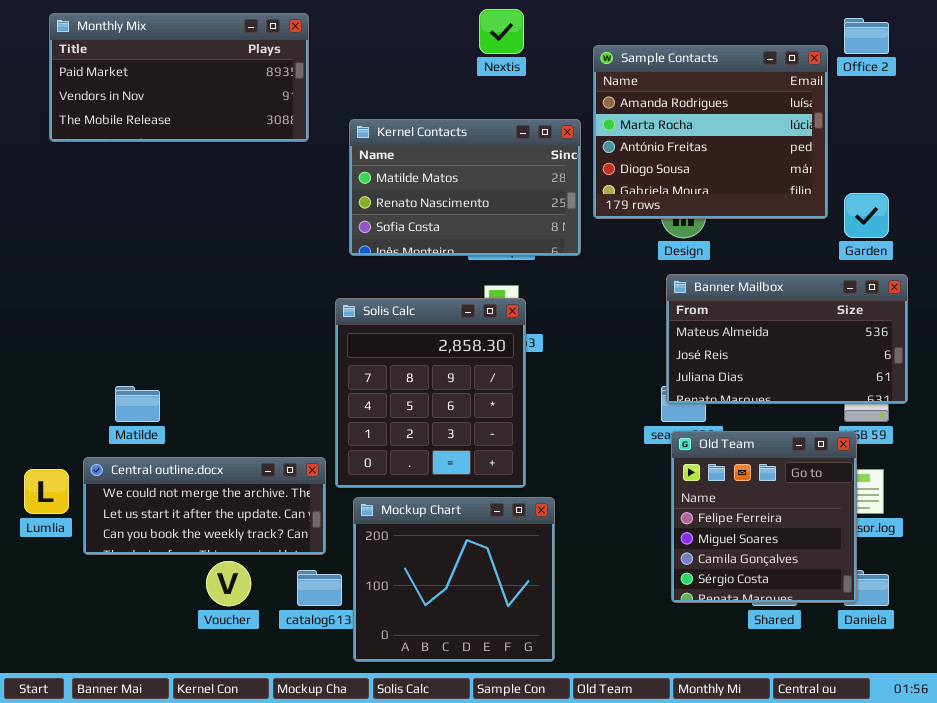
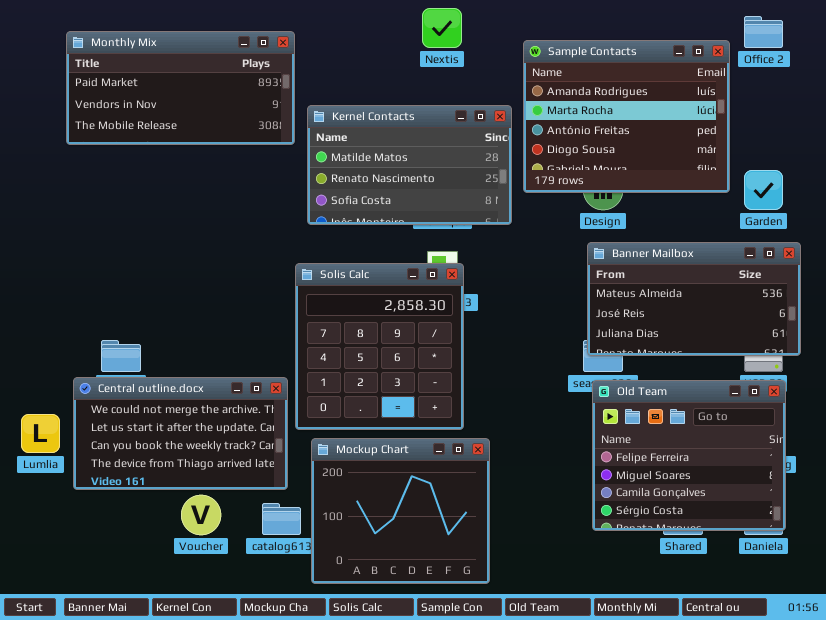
Monthly Mix: [49,13,309,142] -> [66,31,295,145], moved
Old Team: [671,431,857,603] -> [592,380,786,531], resized
Central outline.docx: [83,457,326,555] -> [73,377,288,490], resized

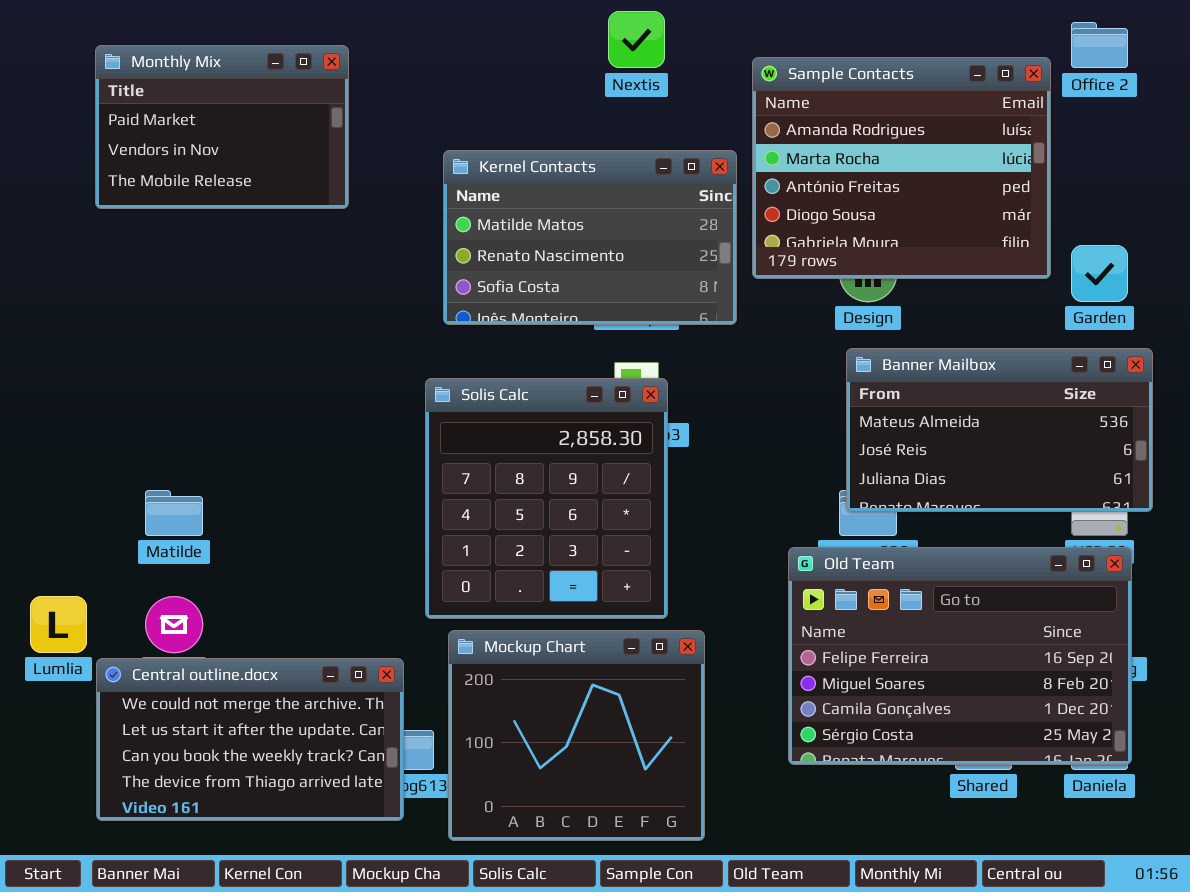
Monthly Mix: [66,31,295,145] -> [95,45,349,209], resized
Central outline.docx: [73,377,288,490] -> [96,658,404,821], moved
Old Team: [592,380,786,531] -> [788,547,1132,765], resized

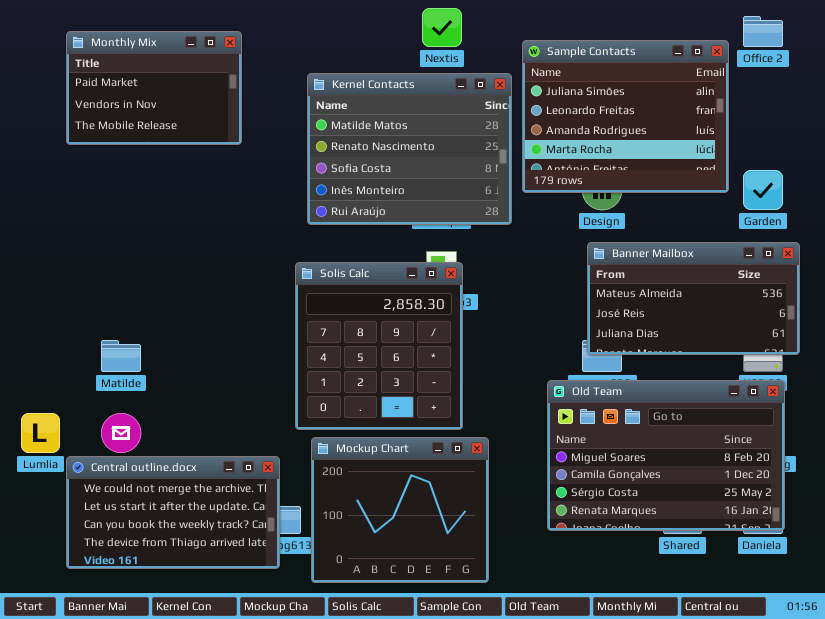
Sample Contacts: [752,57,1051,279] -> [522,40,729,193], scrolled up 2 rows
Kernel Contacts: [443,150,737,325] -> [307,73,512,225], resized
Old Team: [788,547,1132,765] -> [547,380,785,531], scrolled down 1 row

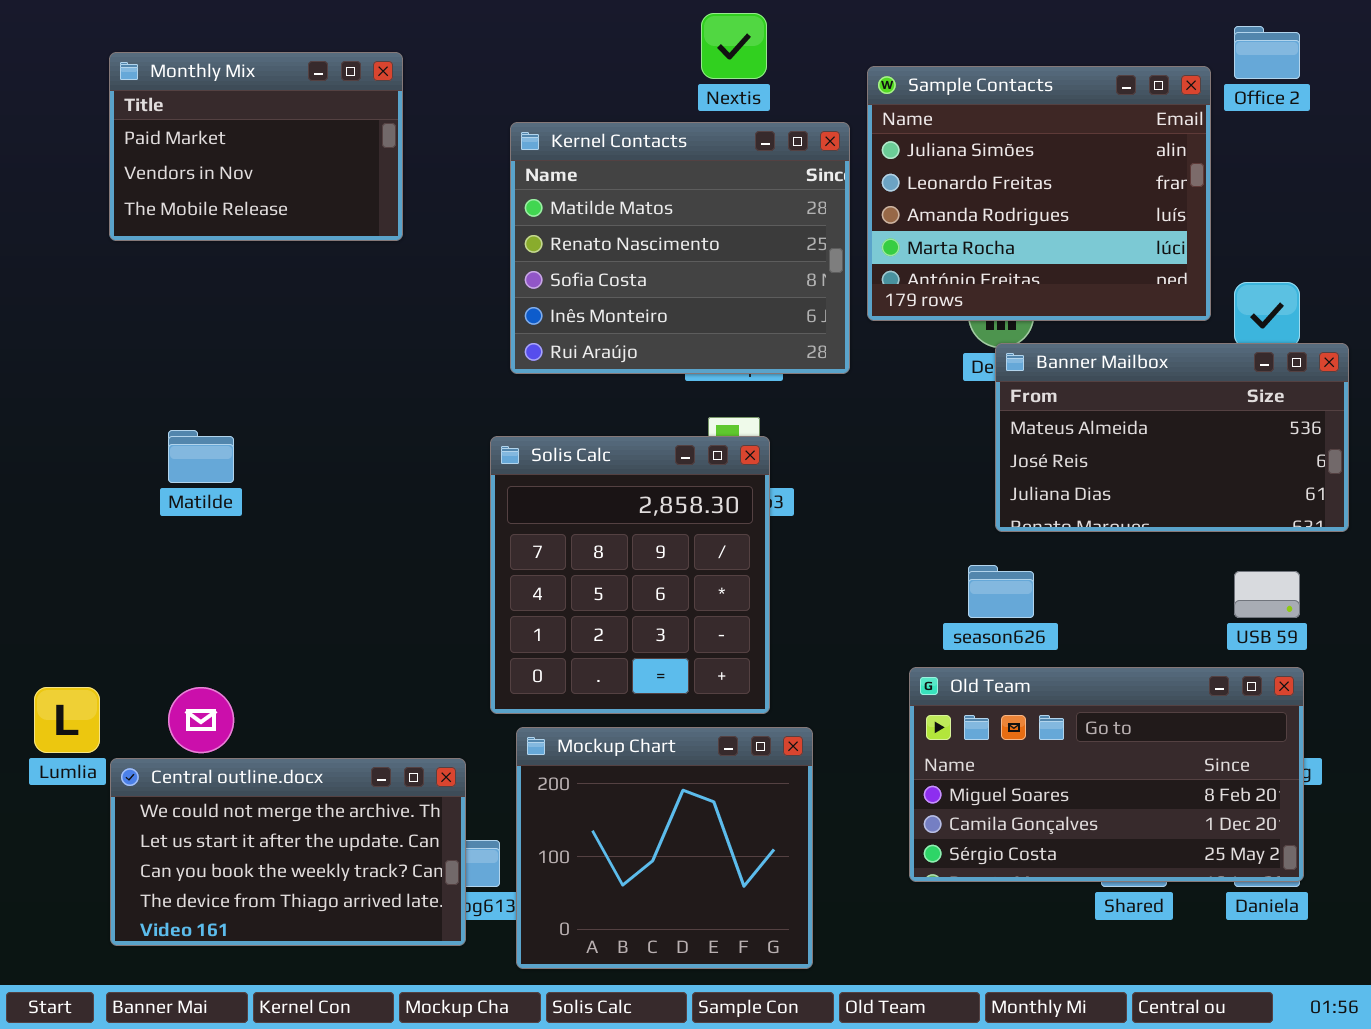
Banner Mailbox: [587,242,800,355] -> [995,343,1349,532], moved
Matilde: [101,340,141,372] -> [168,430,234,483], moved
Old Team: [547,380,785,531] -> [909,667,1304,882], resized

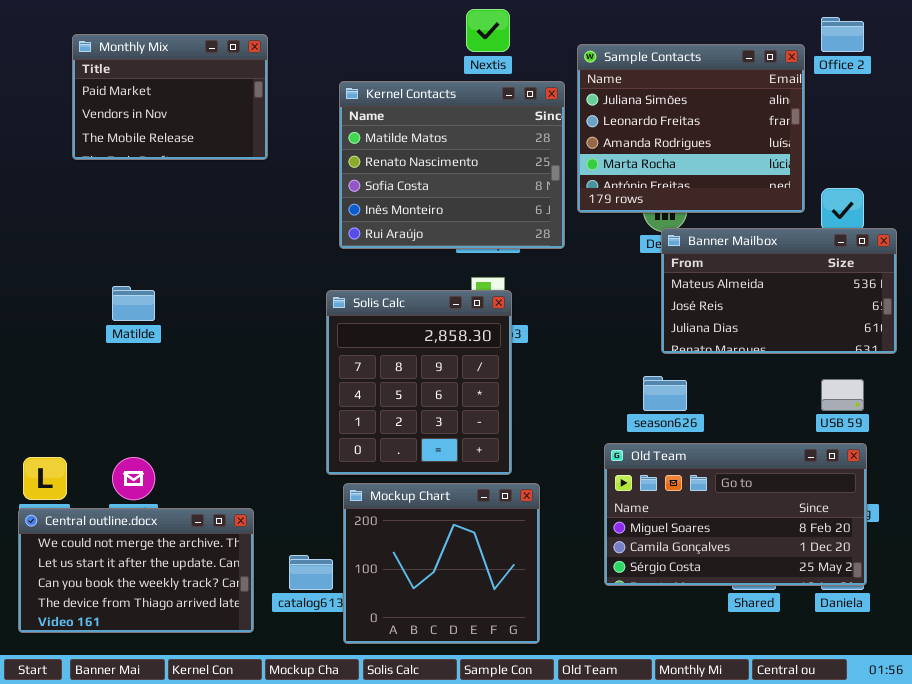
Central outline.docx: [110,758,466,946] -> [18,508,254,633], moved

